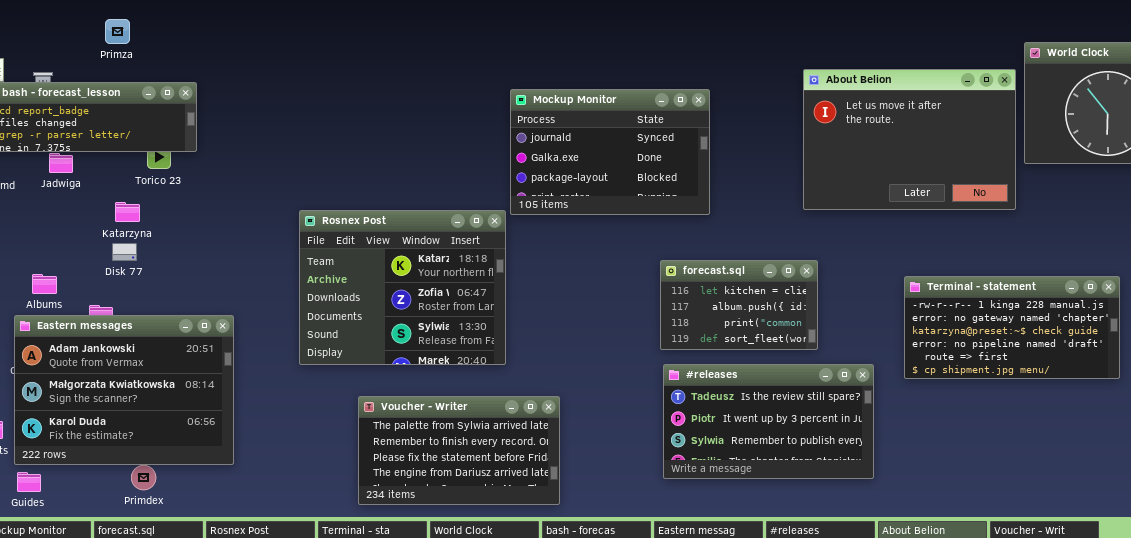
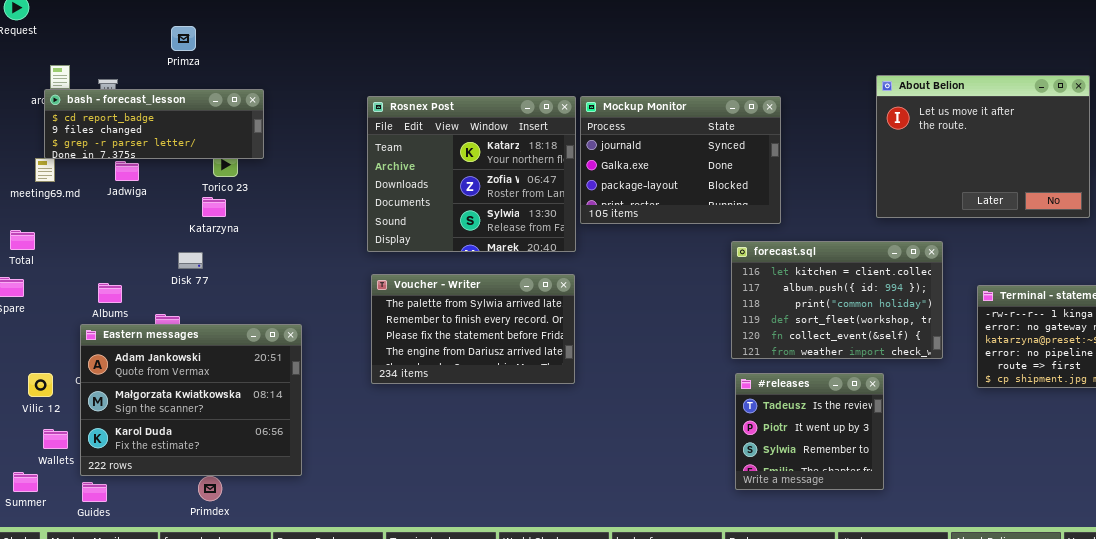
Katarzyna: [115,202,140,222] -> [202,197,226,217], moved
Rosnex Post: [299,210,506,365] -> [367,96,576,252], moved
forecast.sql: [660,260,818,350] -> [731,241,943,359], resized
#releases: [663,364,874,479] -> [735,373,884,490], resized
Voucher - Writer: [358,396,560,505] -> [371,274,575,384], moved

